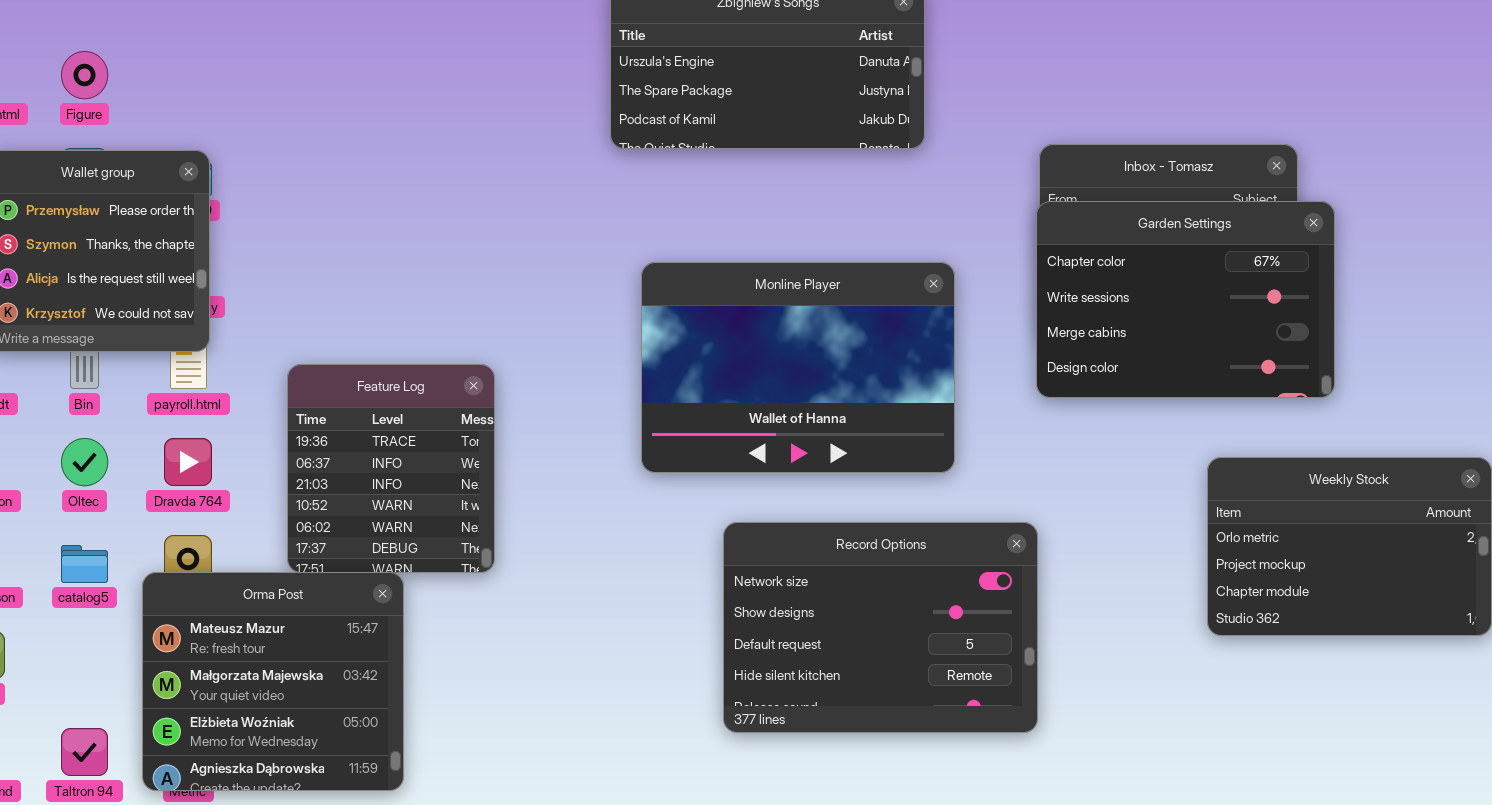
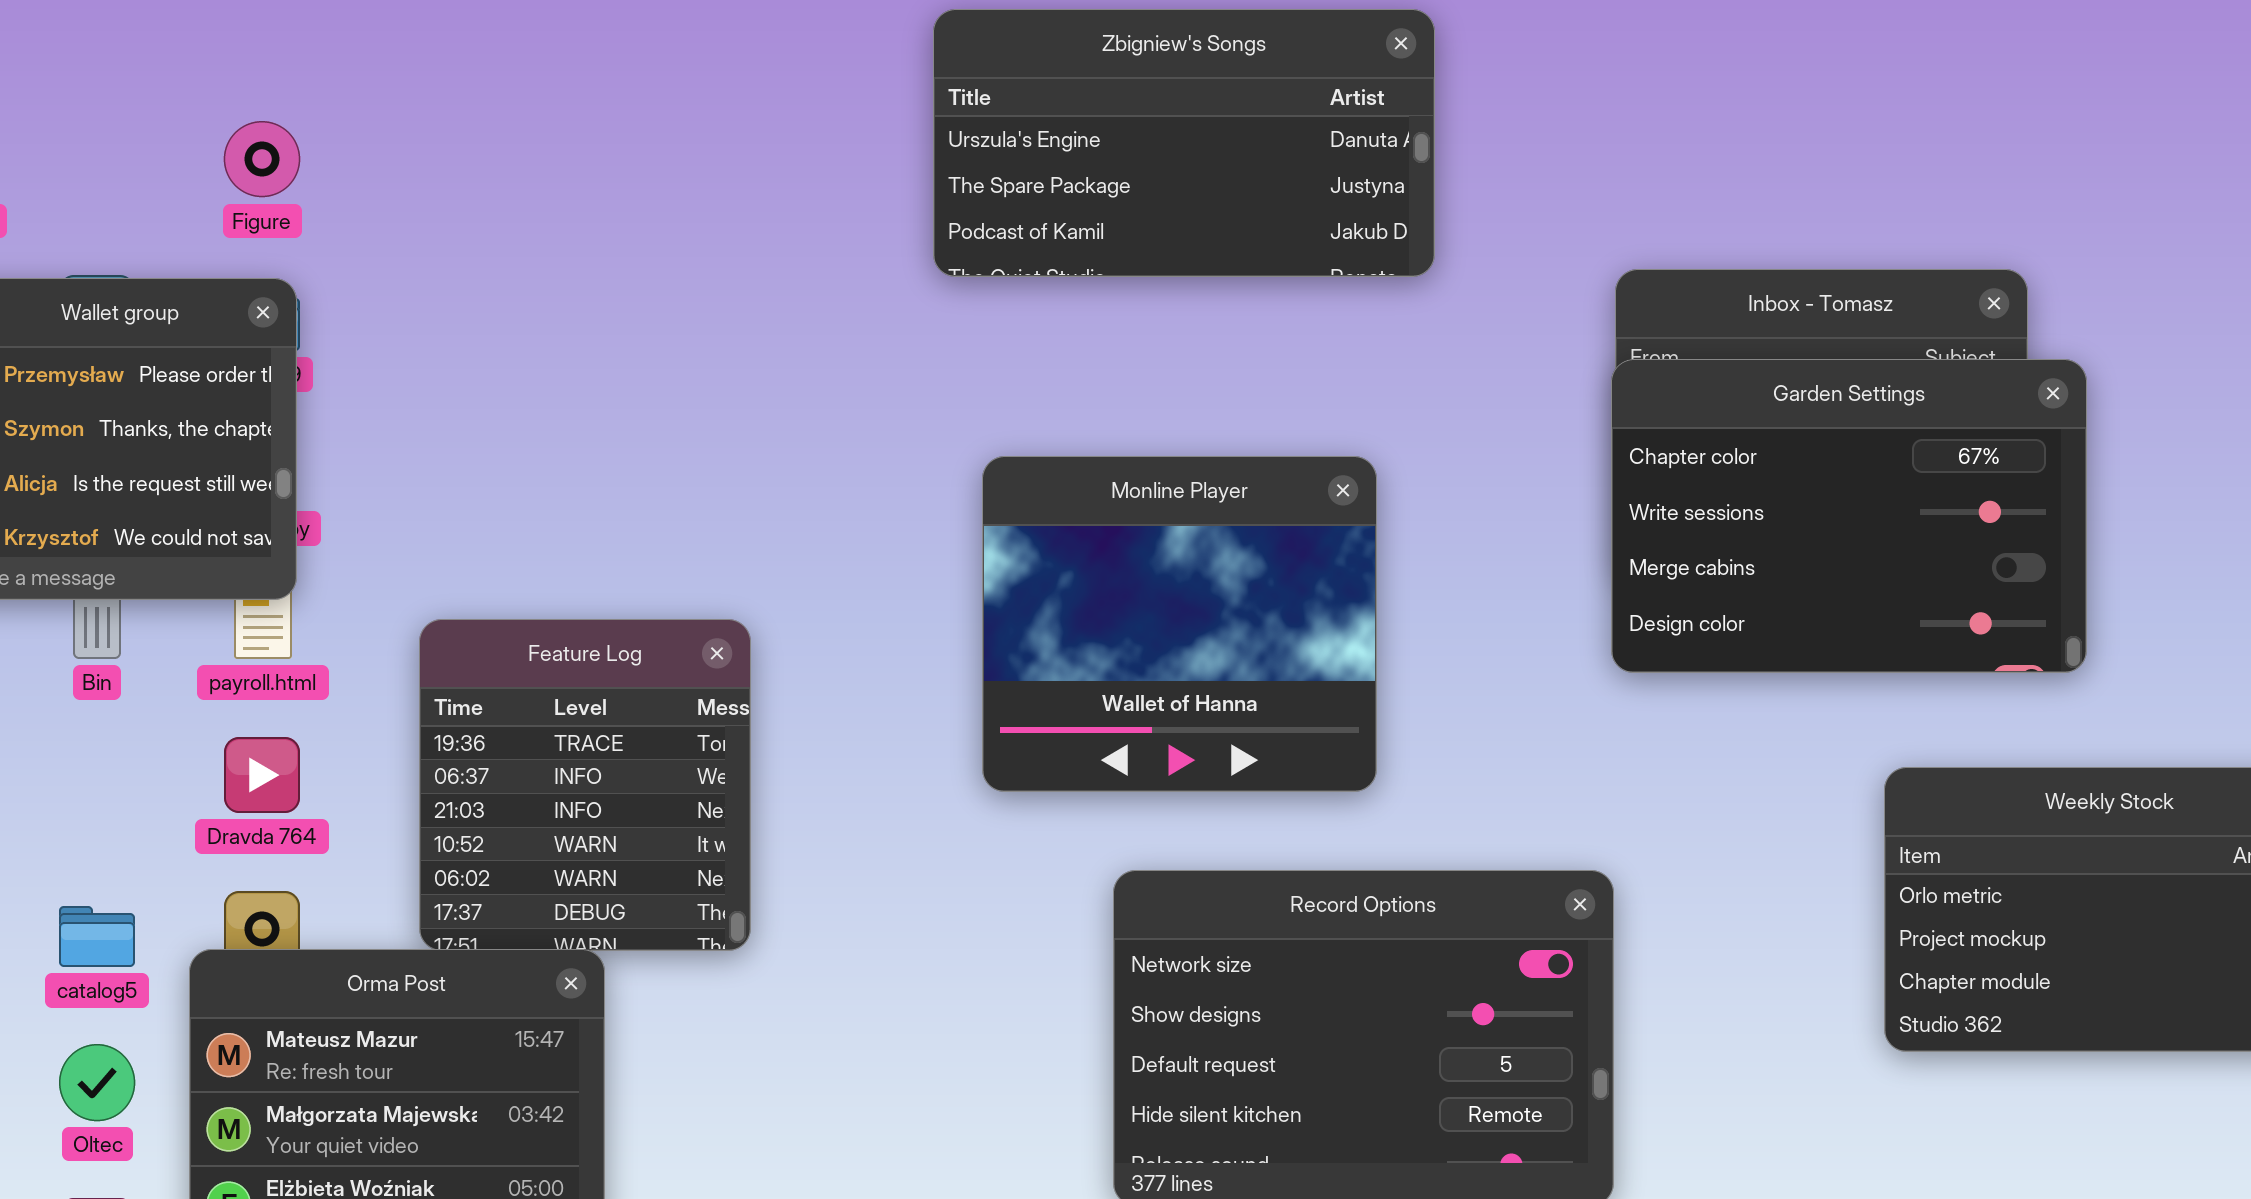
Figure: [61,51,108,99] -> [224,121,300,197], moved
Monline Player: [641,262,955,473] -> [982,456,1377,792], resized
Oltec: [61,438,108,486] -> [59,1044,135,1121], moved

